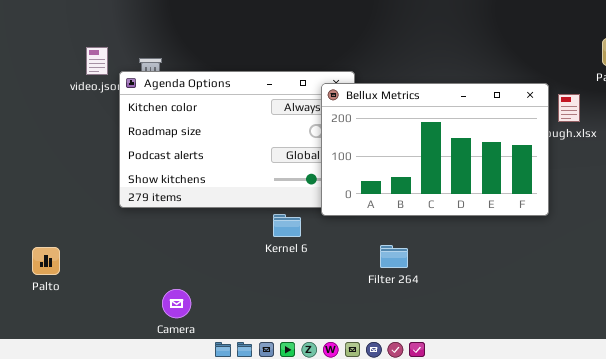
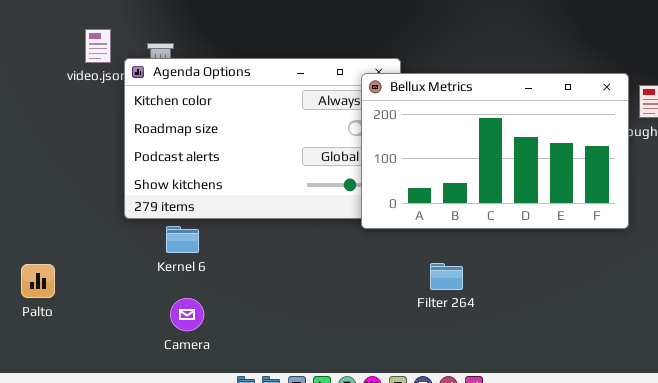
Kernel 6: [273,214,301,237] -> [166,226,199,253], moved
Camera: [162,289,191,318] -> [170,298,204,331], moved

